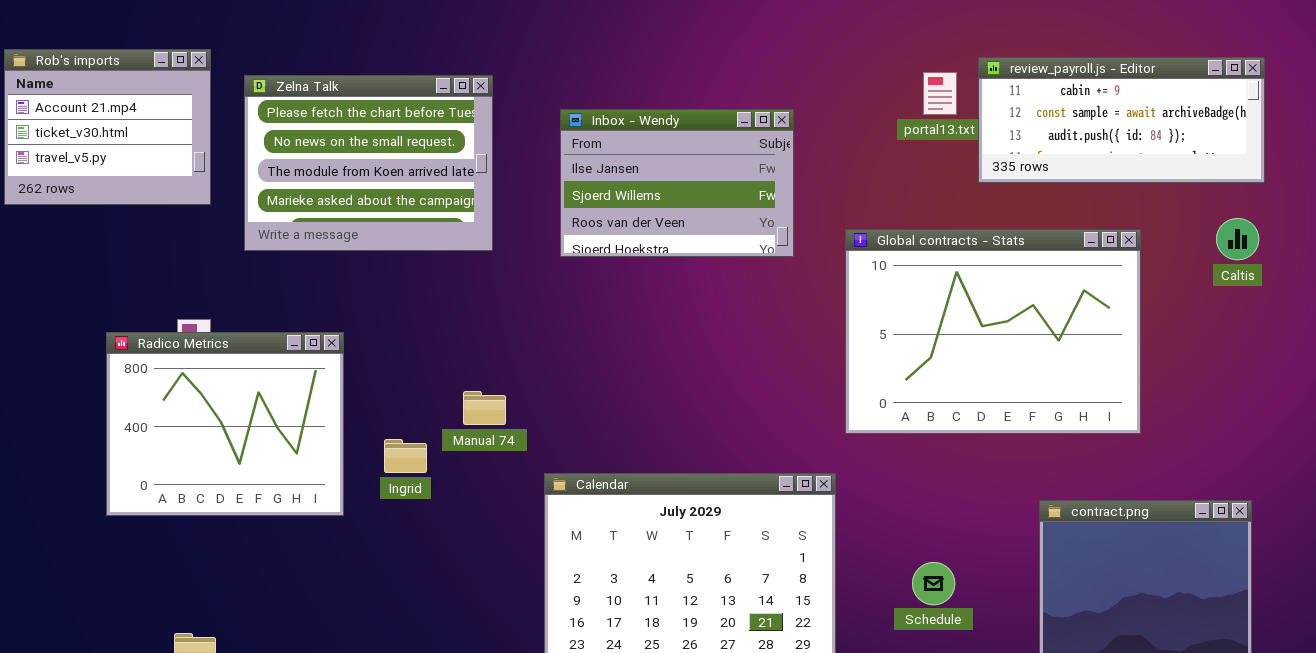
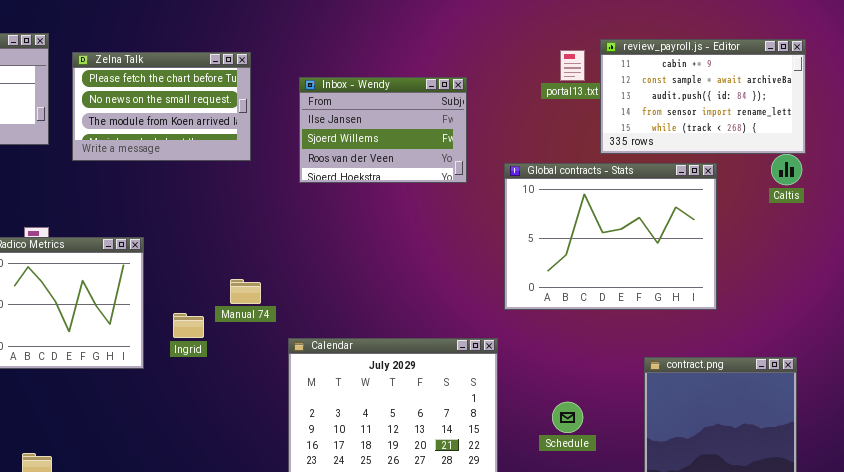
review_payroll.js - Editor: [978,57,1265,183] -> [600,39,806,154], resized
Zelna Talk: [244,75,493,251] -> [72,52,251,161], resized

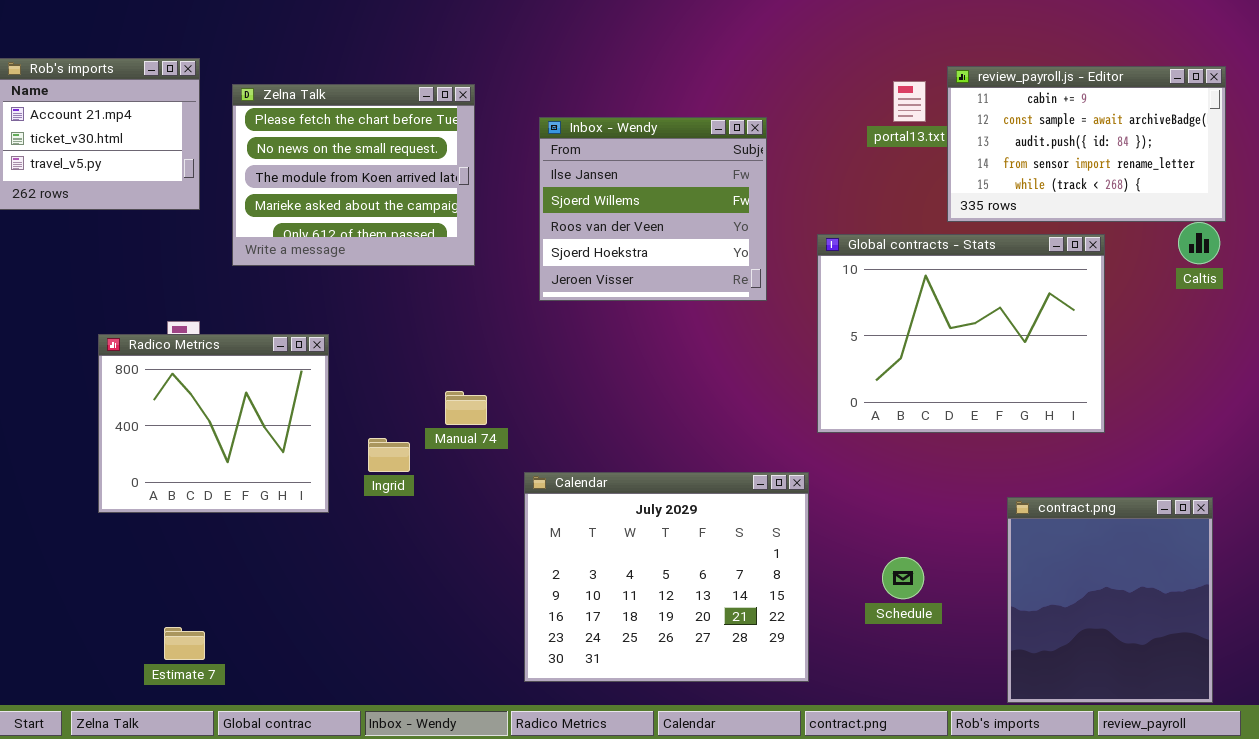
Zelna Talk: [72,52,251,161] -> [232,84,475,266], resized
Inbox - Wendy: [299,77,467,183] -> [539,117,767,301], resized

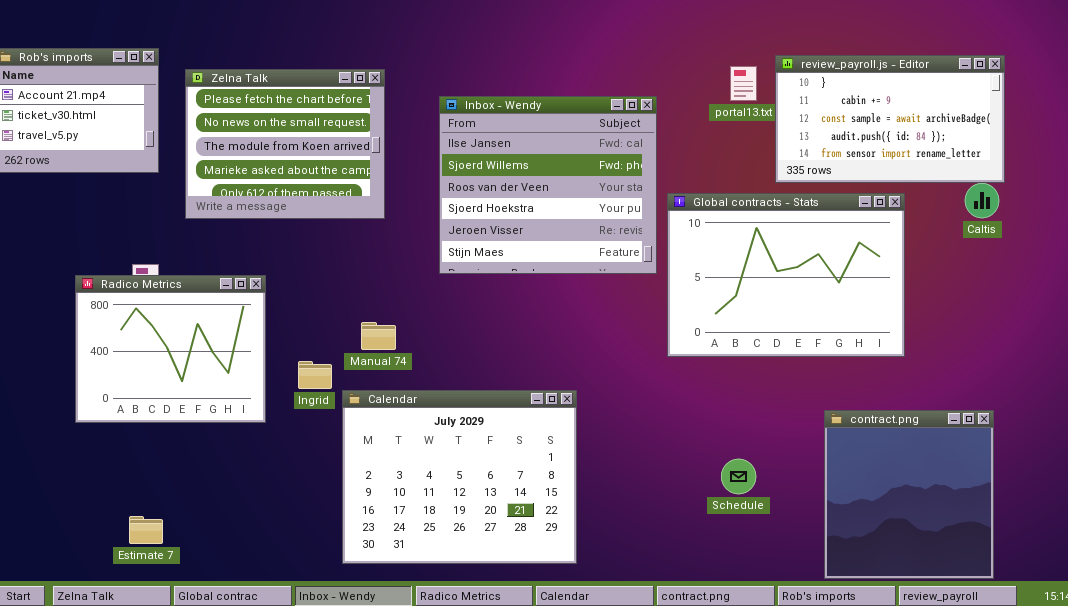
review_payroll.js - Editor: [947,66,1226,222] -> [775,55,1005,183], scrolled up 1 row
Inbox - Wendy: [539,117,767,301] -> [439,96,657,274], resized
Calendar: [524,472,809,682] -> [342,390,577,564], moved

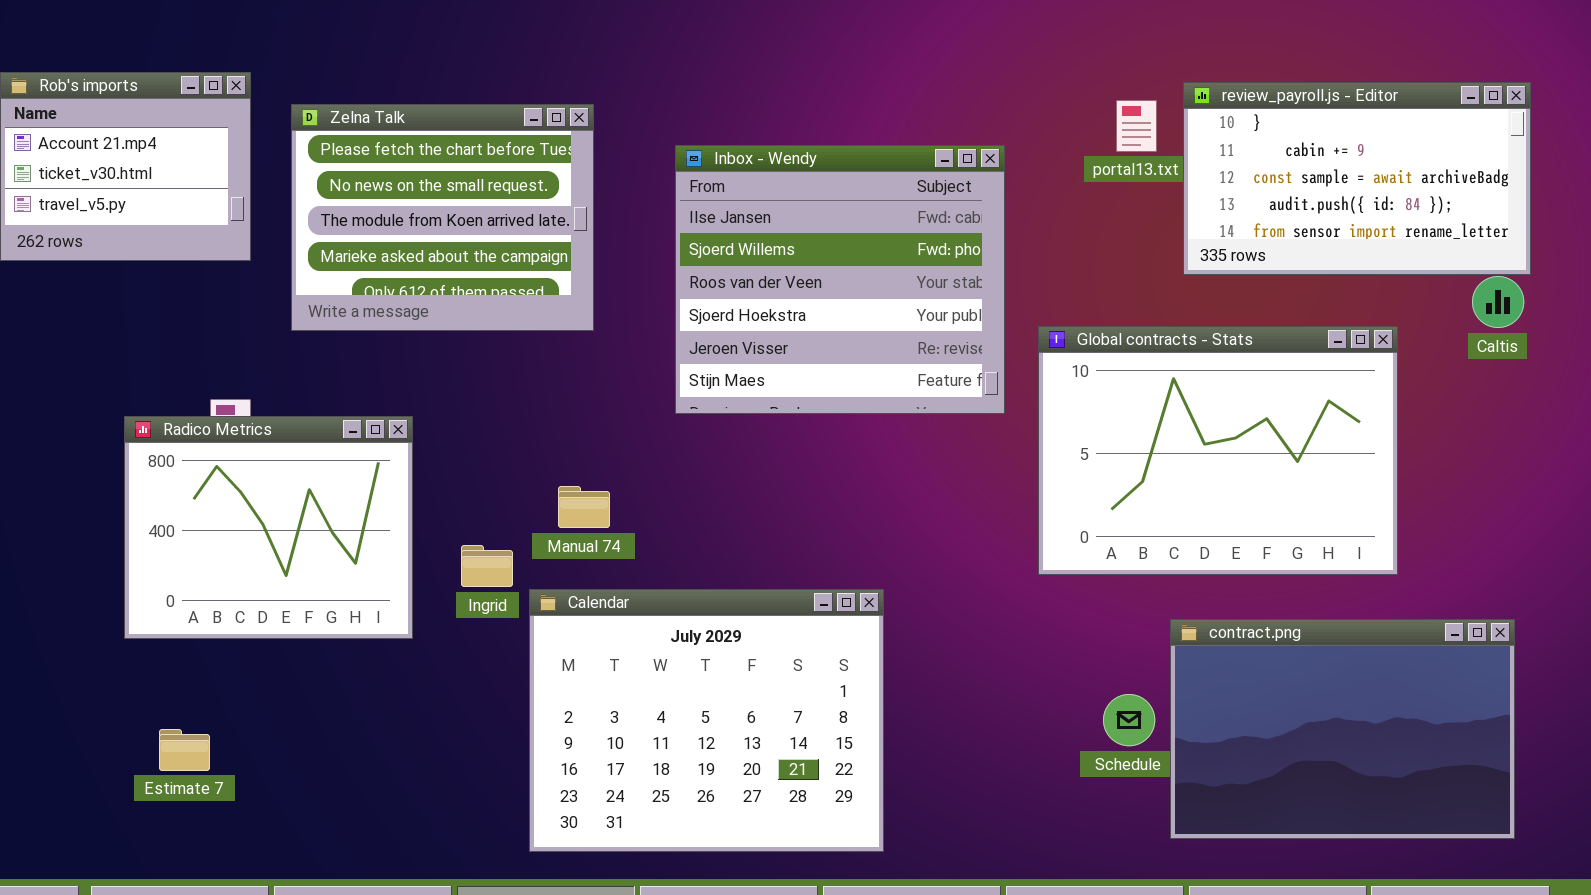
Global contracts - Stats: [667,193,905,357] -> [1038,326,1398,575], moved
contract.png: [824,410,994,579] -> [1170,619,1515,839], resized
Estimate 7: [129,516,163,544] -> [159,729,210,771], moved

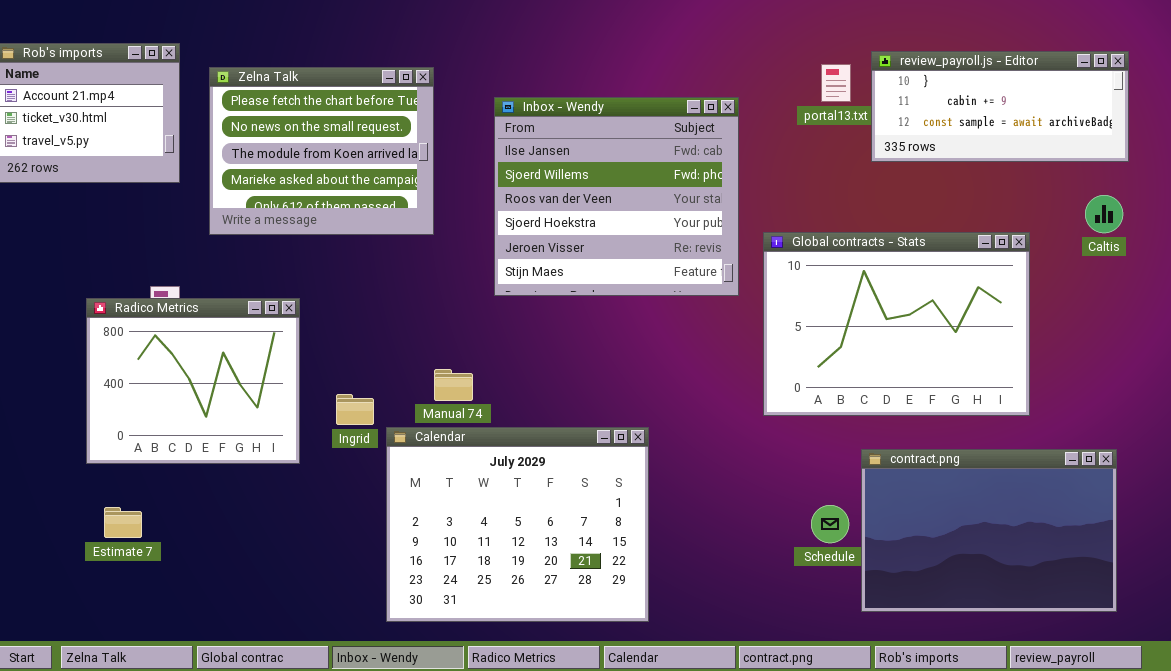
review_payroll.js - Editor: [1183,82,1531,275] -> [871,51,1129,162], resized
Manual 74: [558,486,610,528] -> [434,369,473,401], moved
Estimate 7: [159,729,210,771] -> [104,507,142,538], moved

